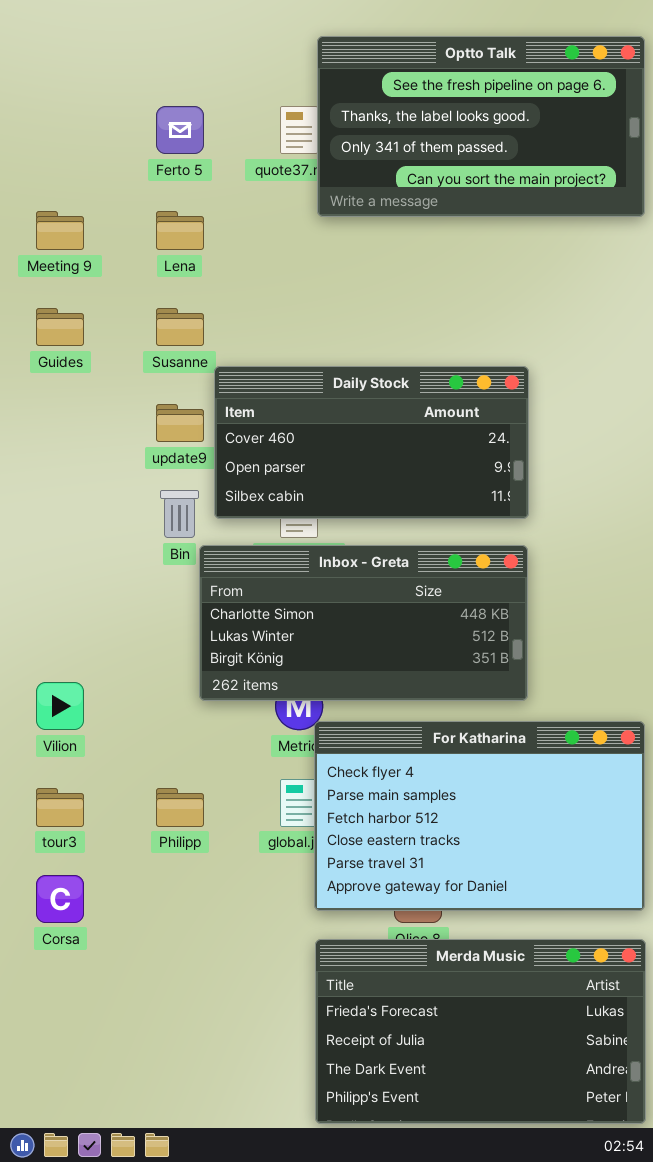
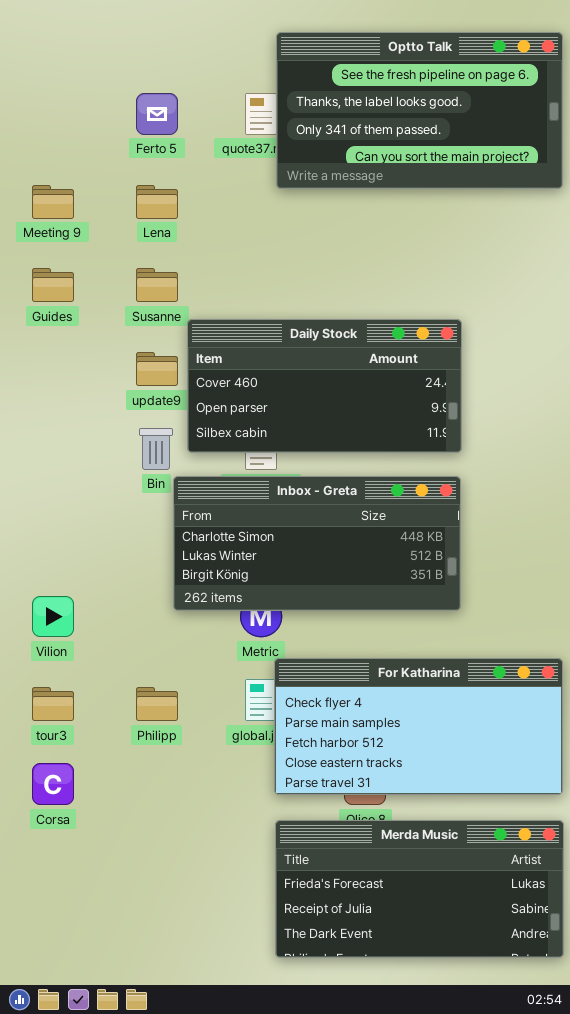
For Katharina: [314,721,645,911] -> [274,658,563,795], resized
Merda Music: [315,939,646,1124] -> [275,820,564,958], resized

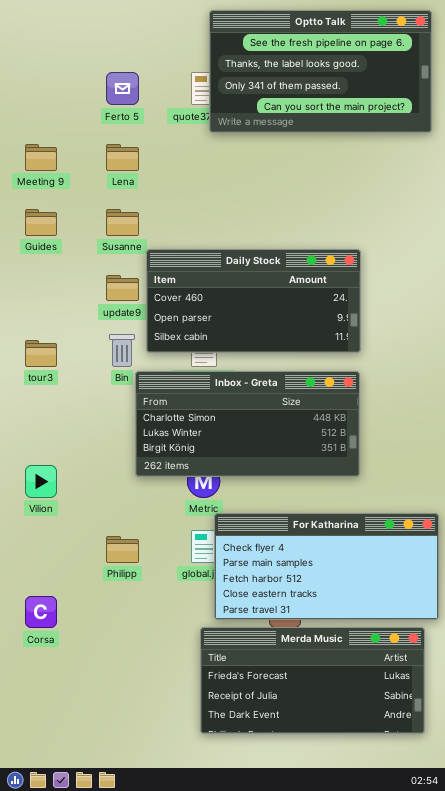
Optto Talk: [276,32,563,189] -> [209,10,432,133], moved
tour3: [32,687,74,721] -> [25,340,57,367], moved
Merda Music: [275,820,564,958] -> [200,627,425,734], moved

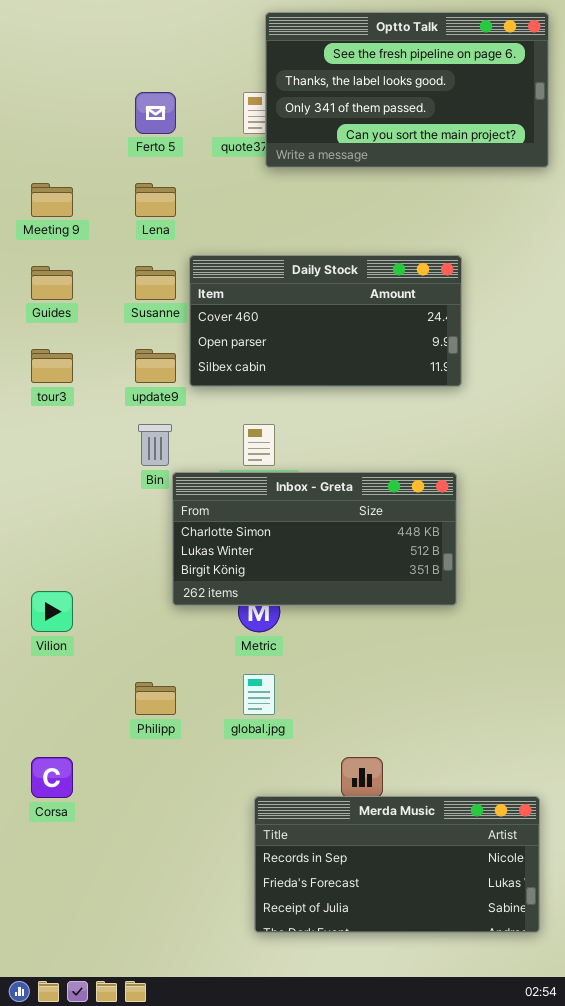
Daily Stock: [146,249,361,353] -> [189,255,462,387], moved
tour3: [25,340,57,367] -> [31,349,73,383], moved
For Katharina: [214,513,439,620] -> none, closed
Merda Music: [200,627,425,734] -> [254,796,540,933], scrolled up 1 row

